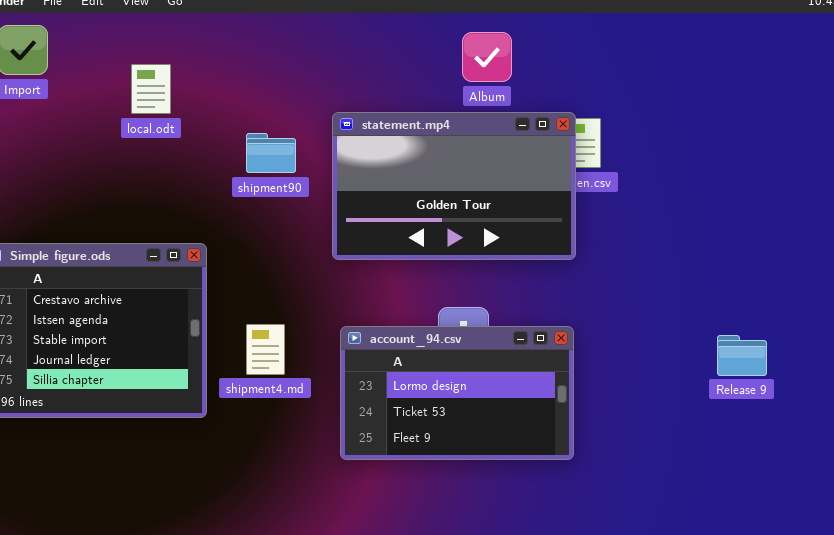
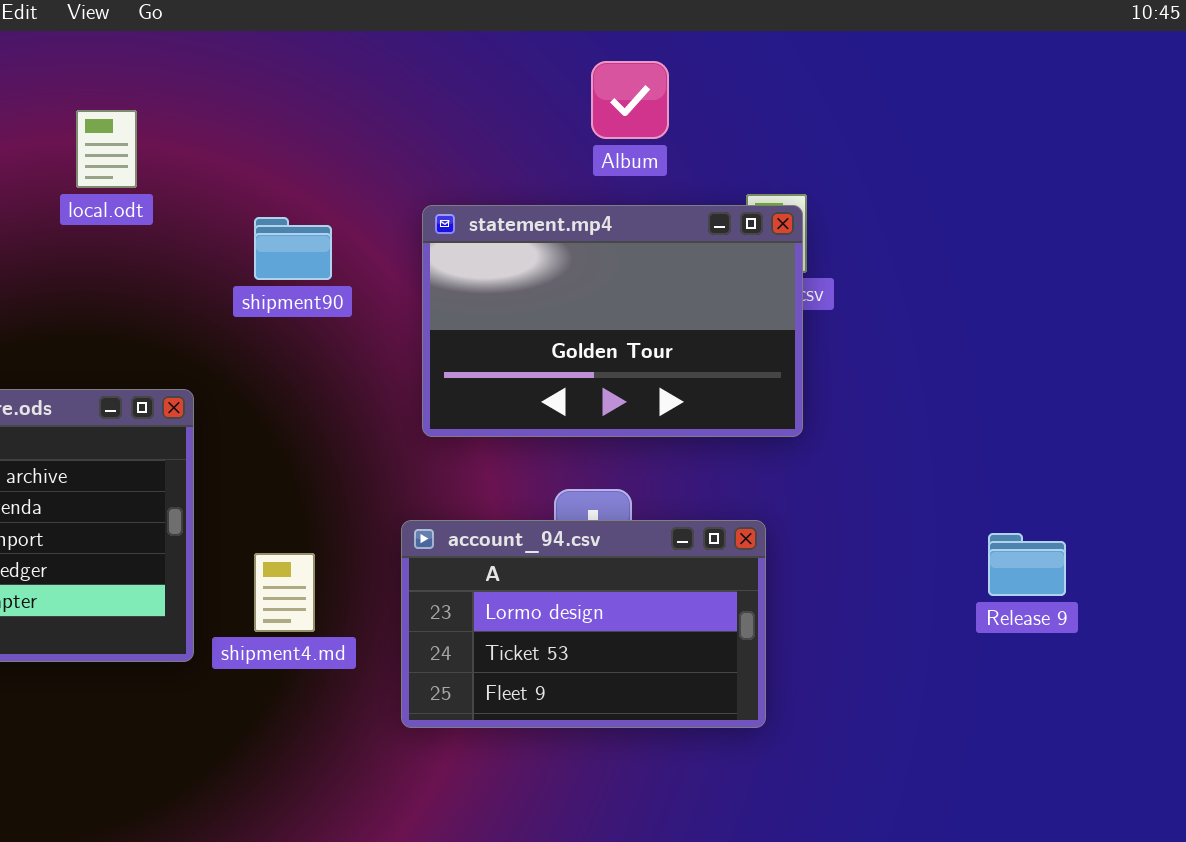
statement.mp4: [332,112,576,260] -> [422,205,803,437], moved
shipment4.md: [246,324,285,375] -> [254,553,315,632], moved

